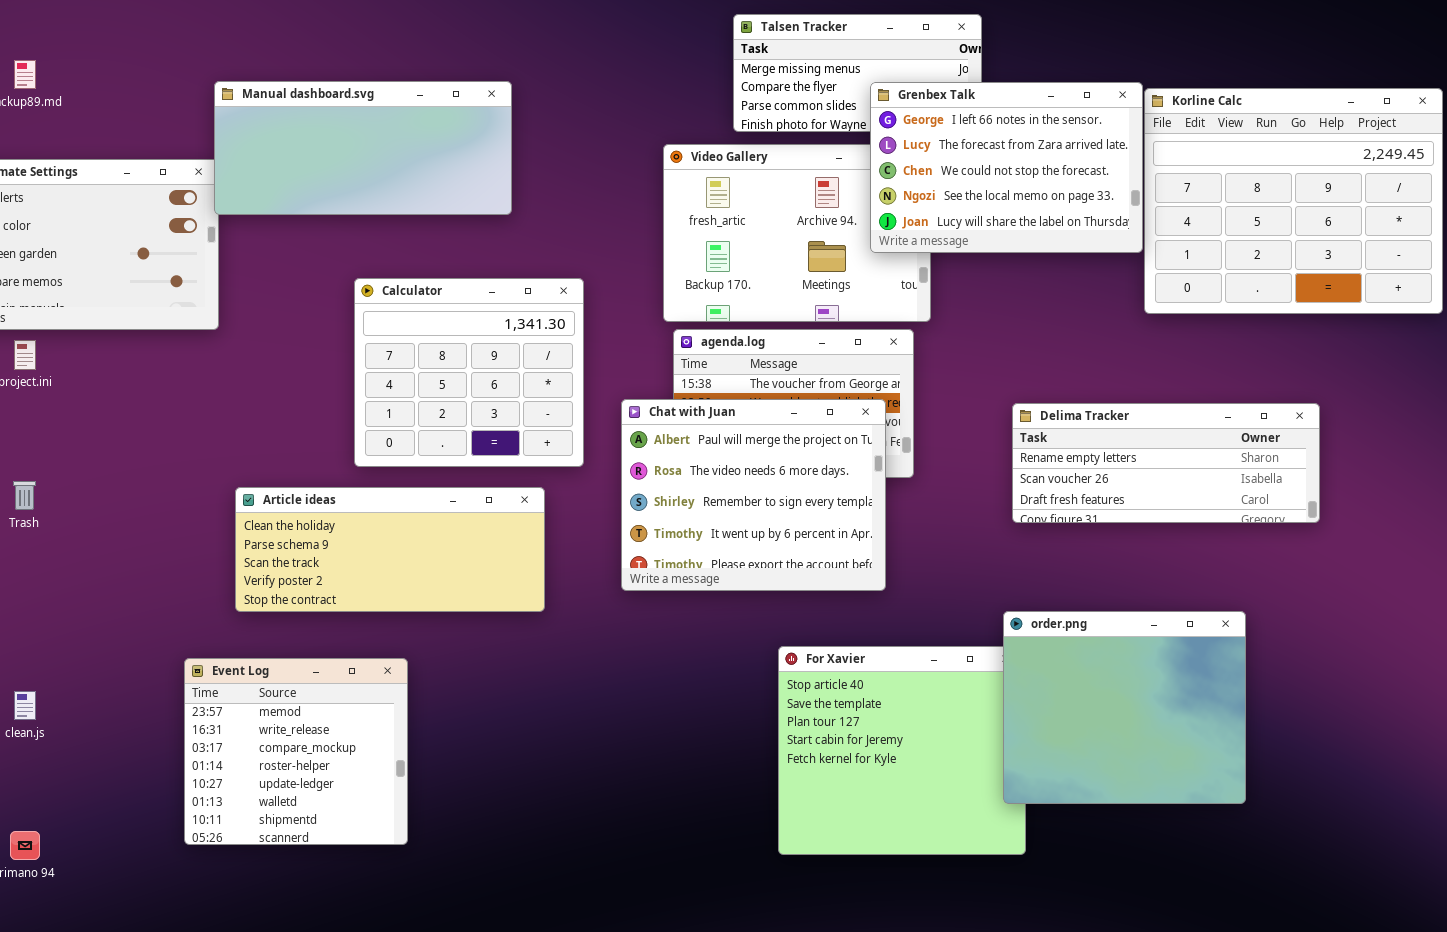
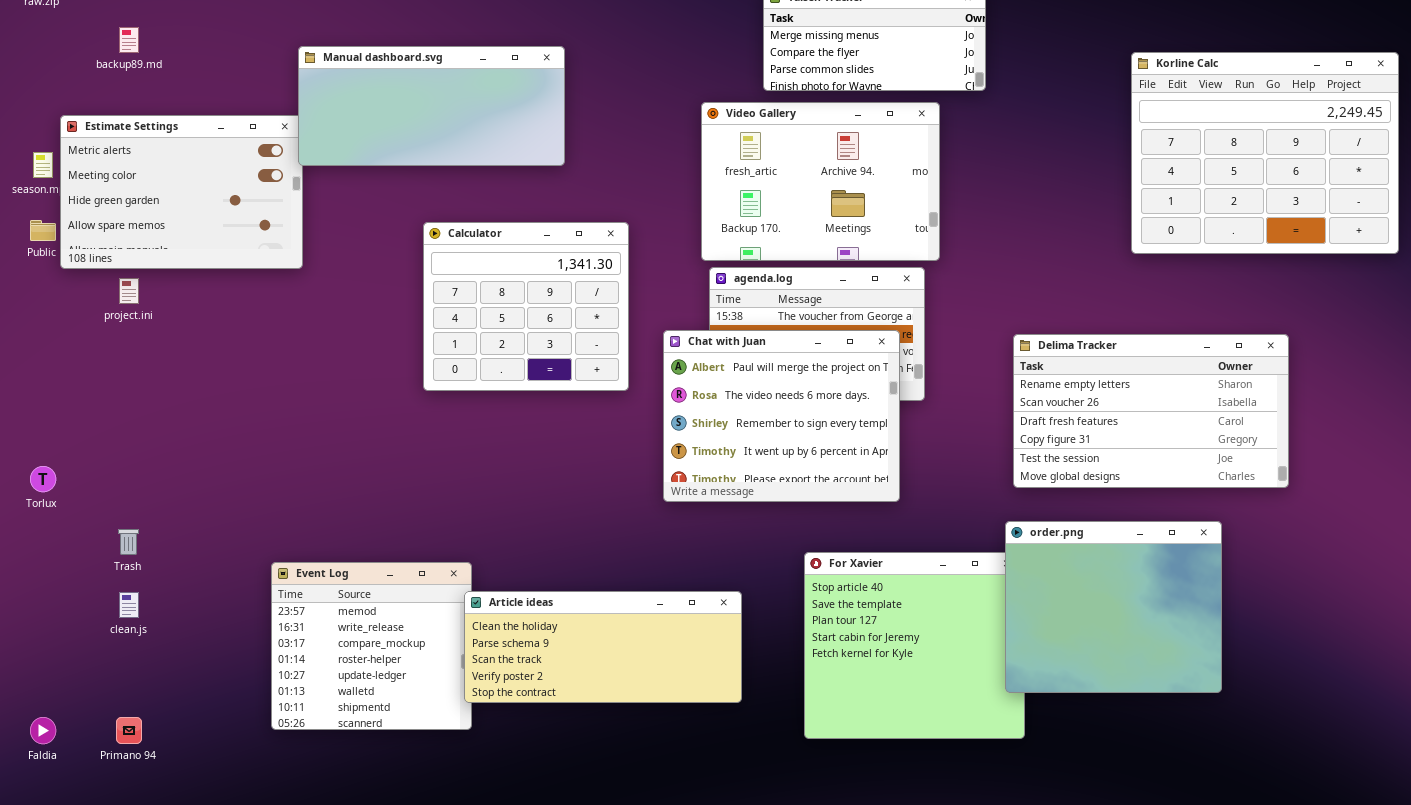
Grenbex Talk: [870,82,1143,253] -> none, closed
Delima Tracker: [1012,403,1320,523] -> [1013,334,1289,488], resized
Trash: [13,481,36,510] -> [118,529,139,555], moved
Article ideas: [235,487,545,612] -> [464,591,742,703], moved

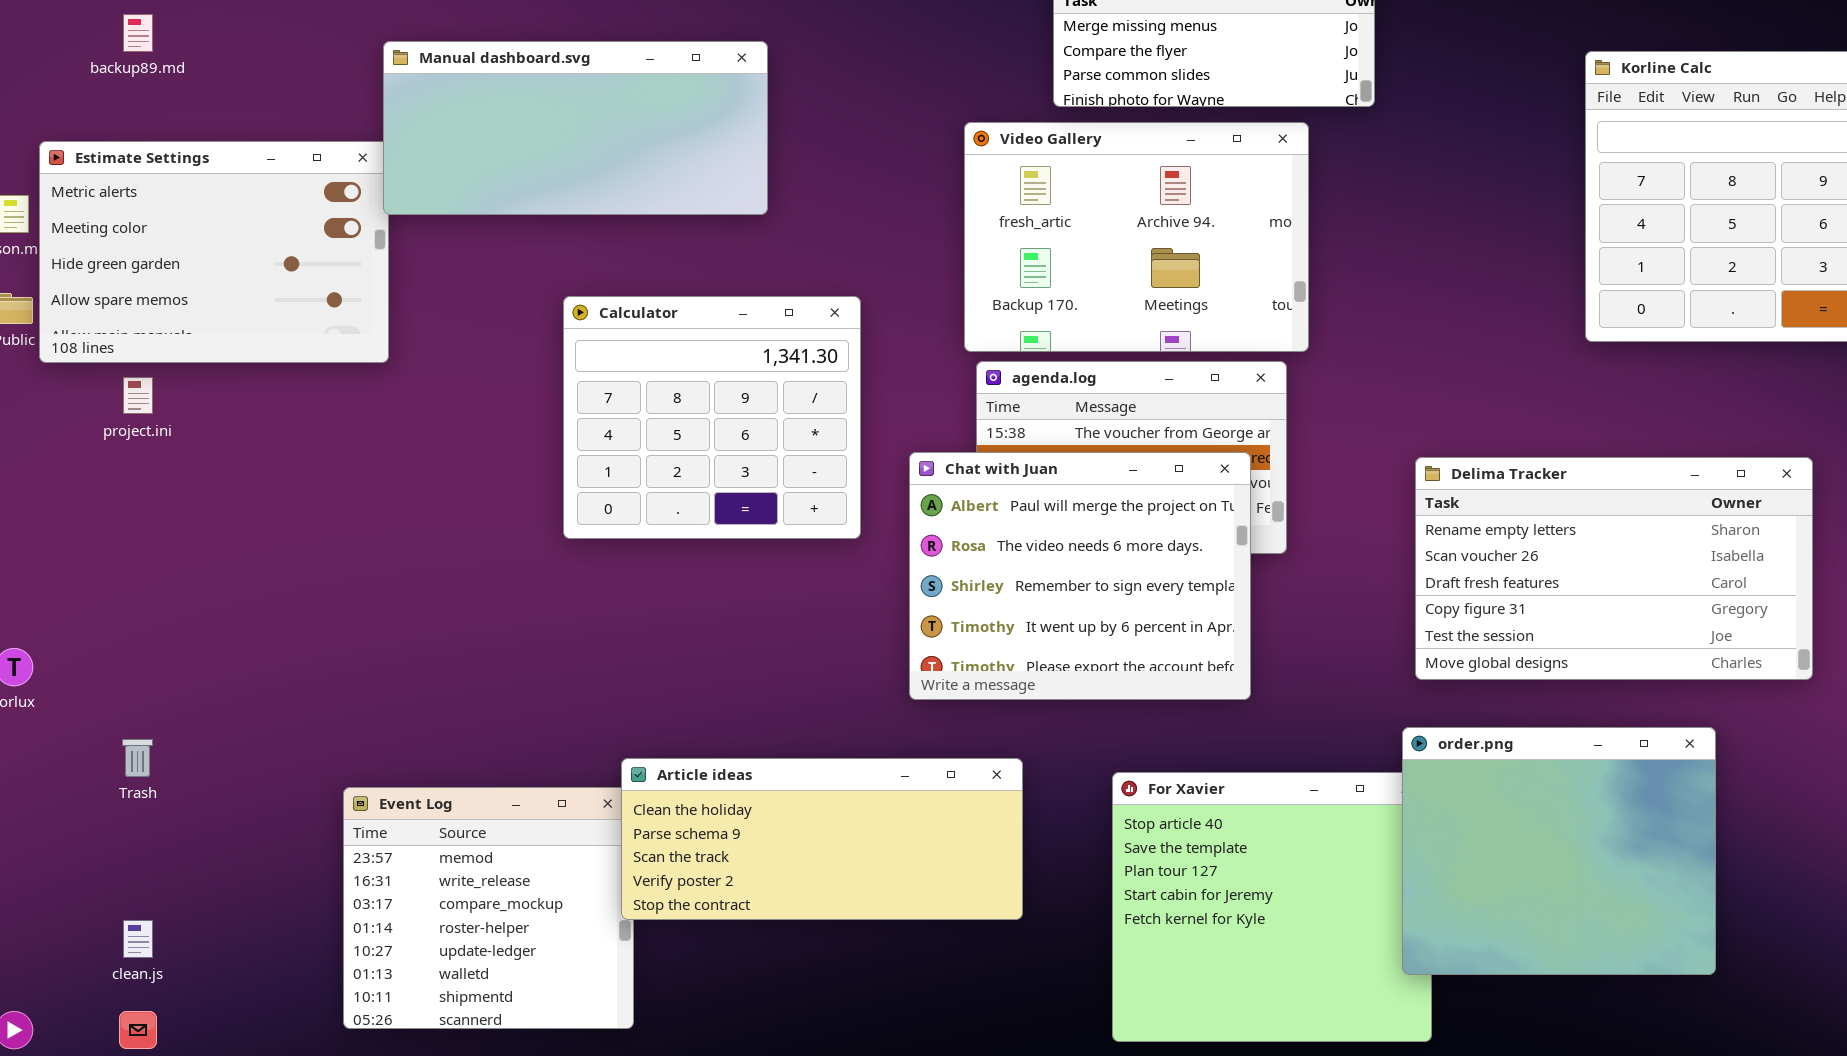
Article ideas: [464,591,742,703] -> [621,758,1023,920], moved
clean.js: [119,592,139,618] -> [123,920,153,958], moved

